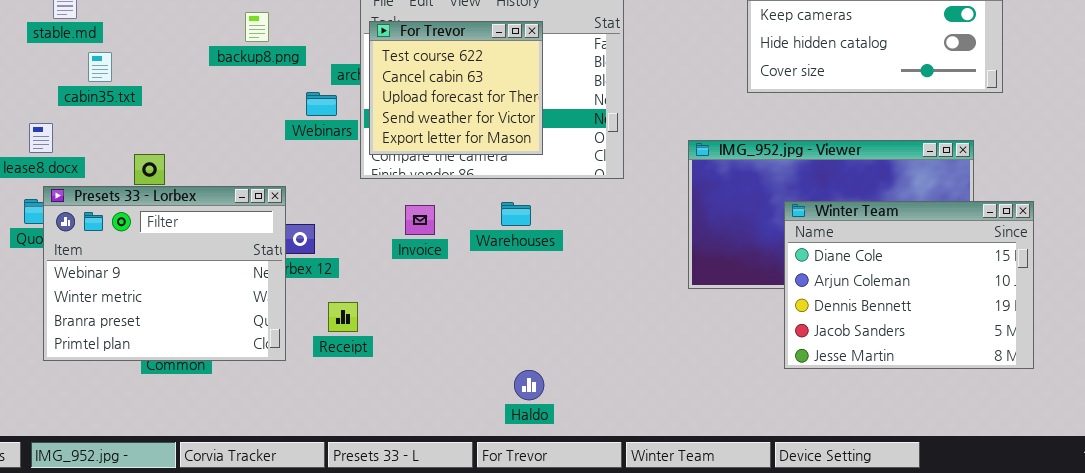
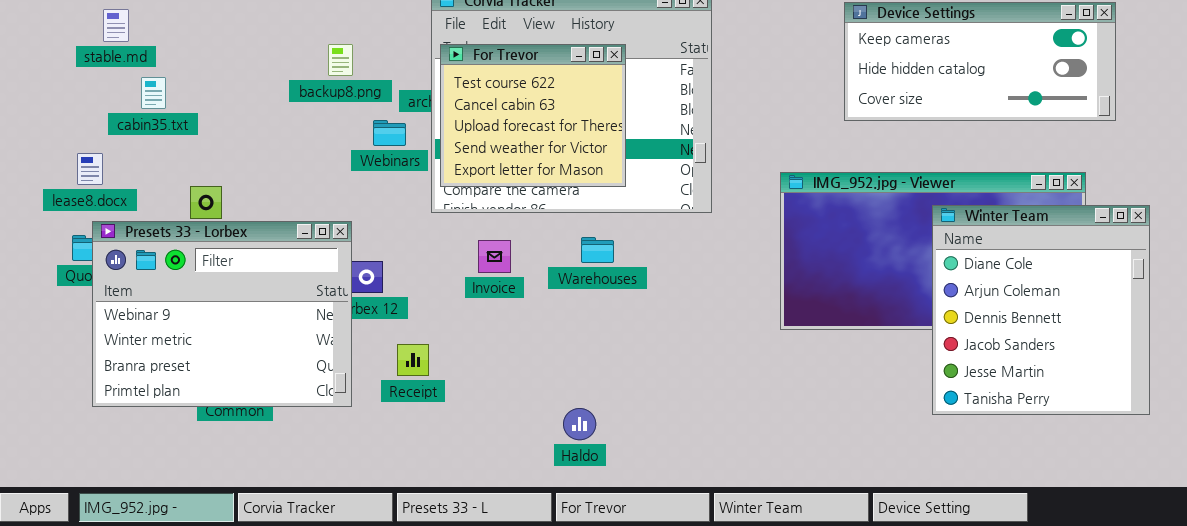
backup8.png: [245,12,269,42] -> [328,44,353,76], moved
Winter Team: [784,201,1034,369] -> [932,205,1150,415], resized
Haldo: [514,370,544,400] -> [563,408,596,440], moved

